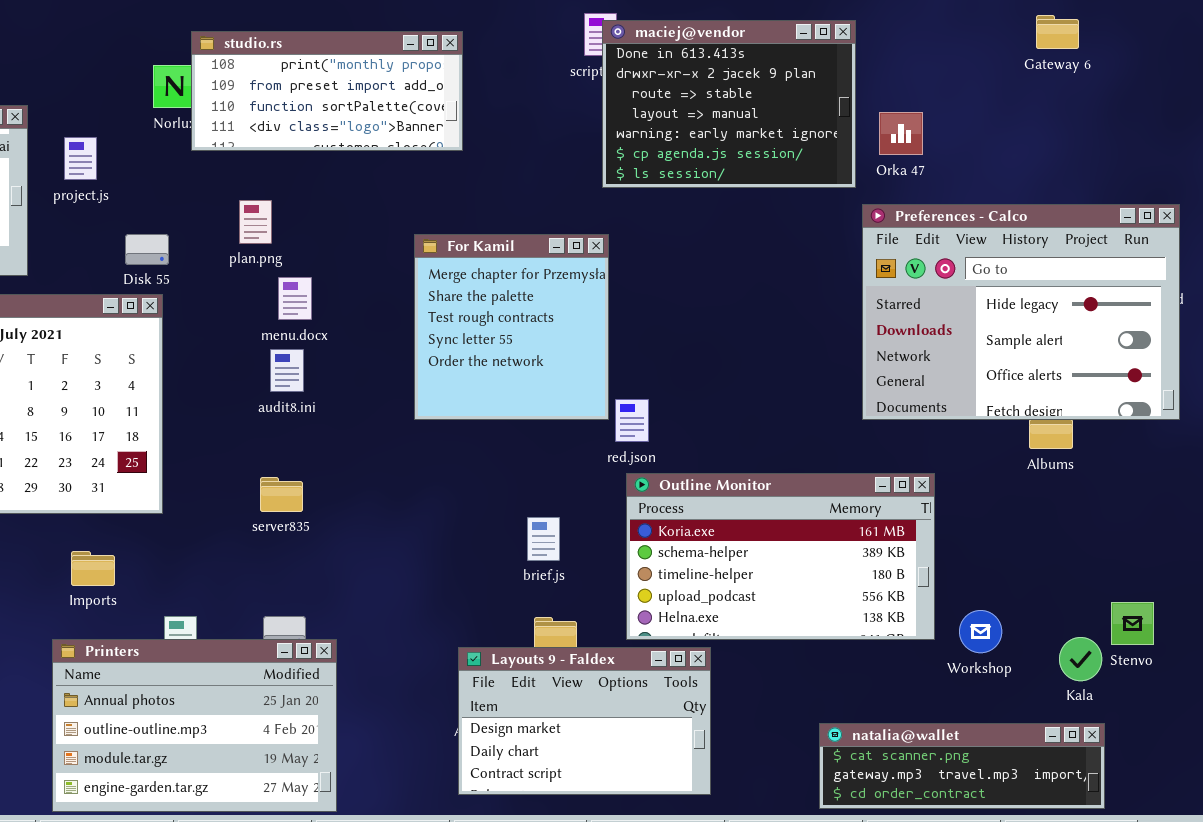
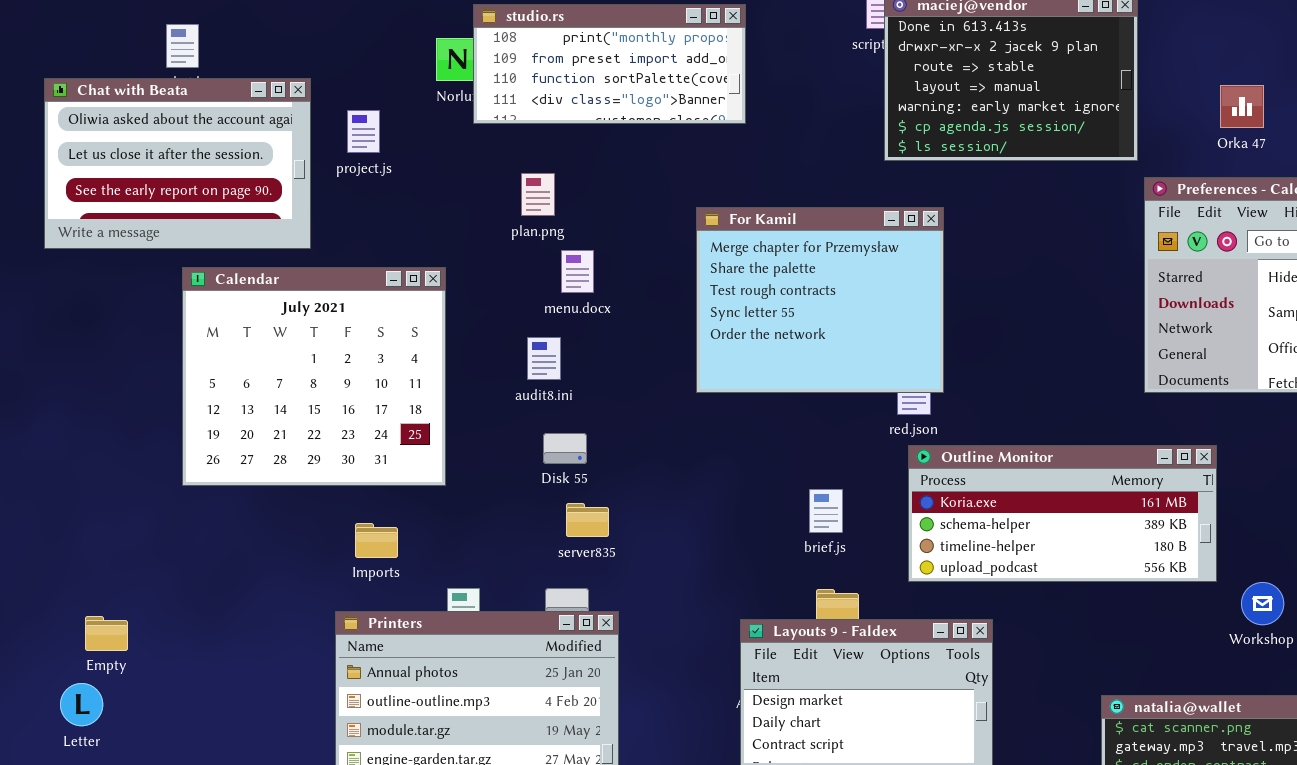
Orka 47: [879,112,923,155] -> [1220,85,1264,128], moved
Disk 55: [125,234,169,265] -> [543,433,587,464], moved
For Kamil: [414,234,609,420] -> [696,207,944,393], resized
audit8.ini: [270,349,304,392] -> [527,337,561,380], moved
Outline Monitor: [626,473,935,640] -> [908,445,1217,582], resized
server835: [260,477,303,512] -> [566,503,609,537], moved

